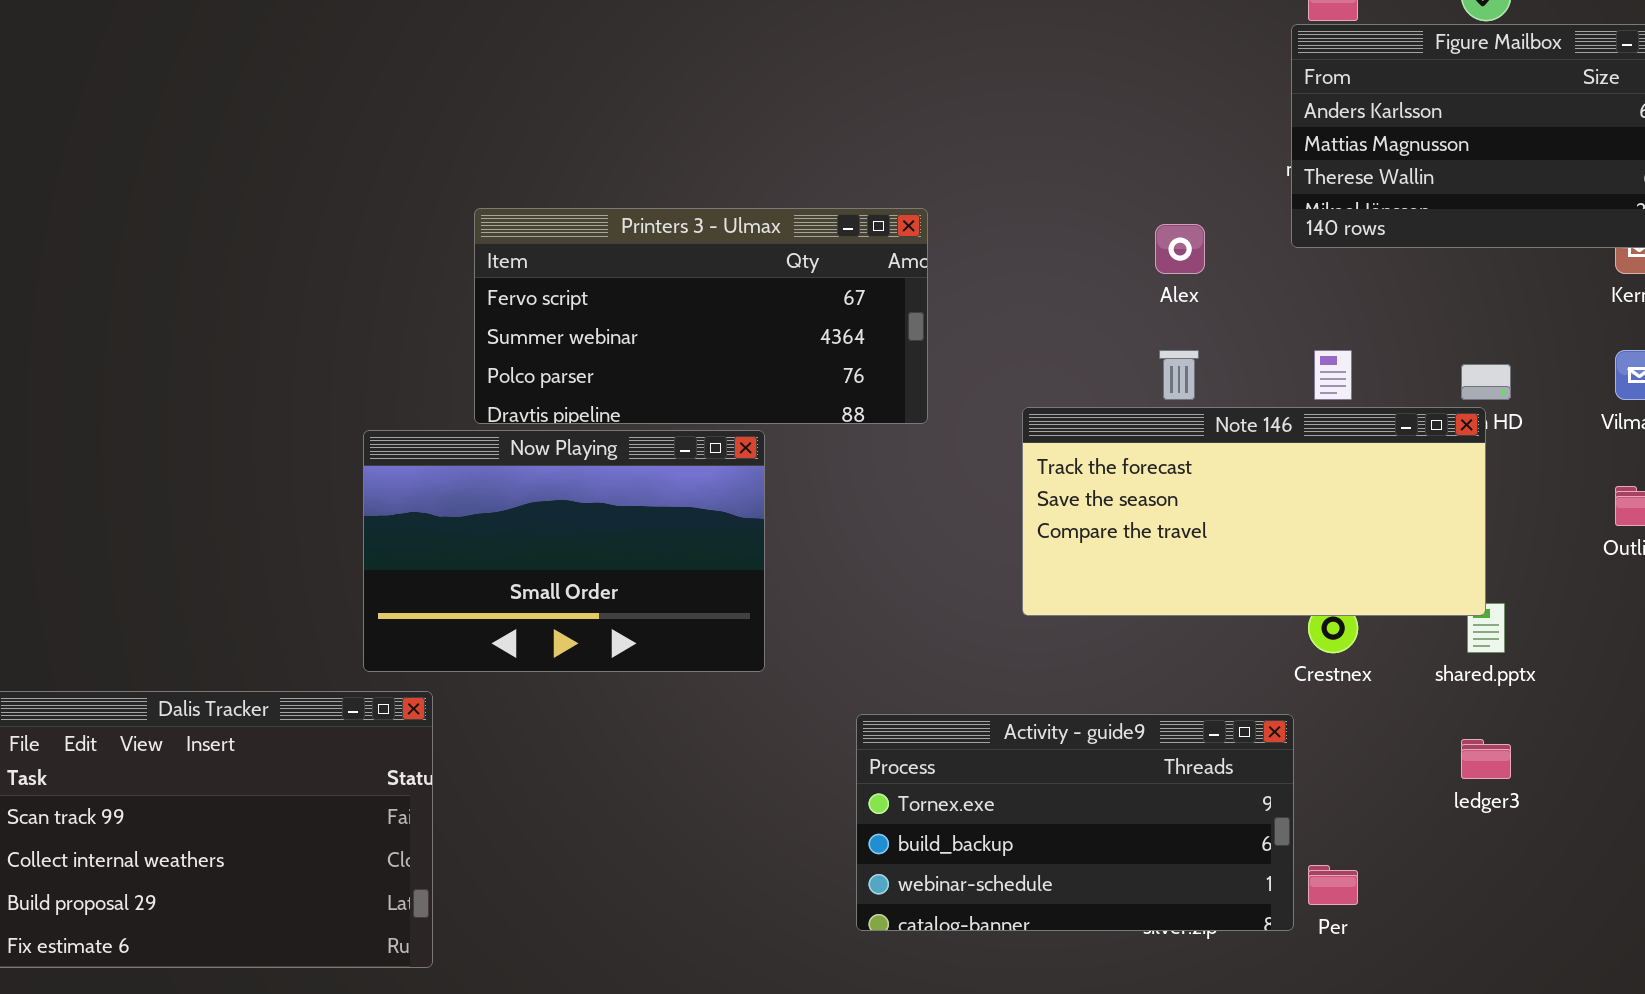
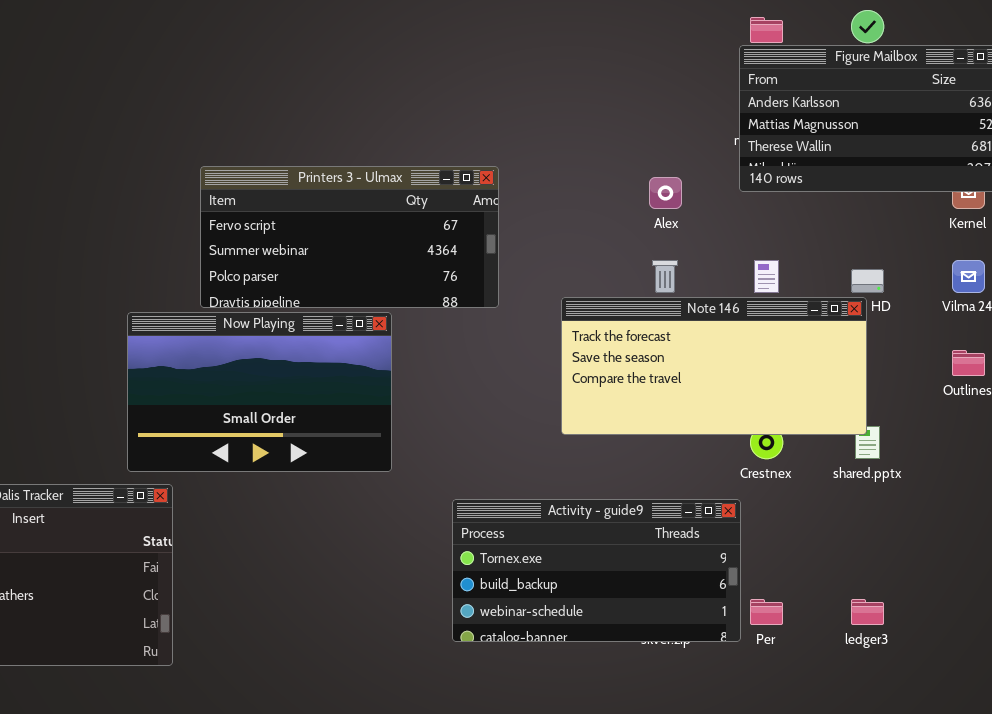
ledger3: [1461,739,1511,779] -> [851,599,884,625], moved

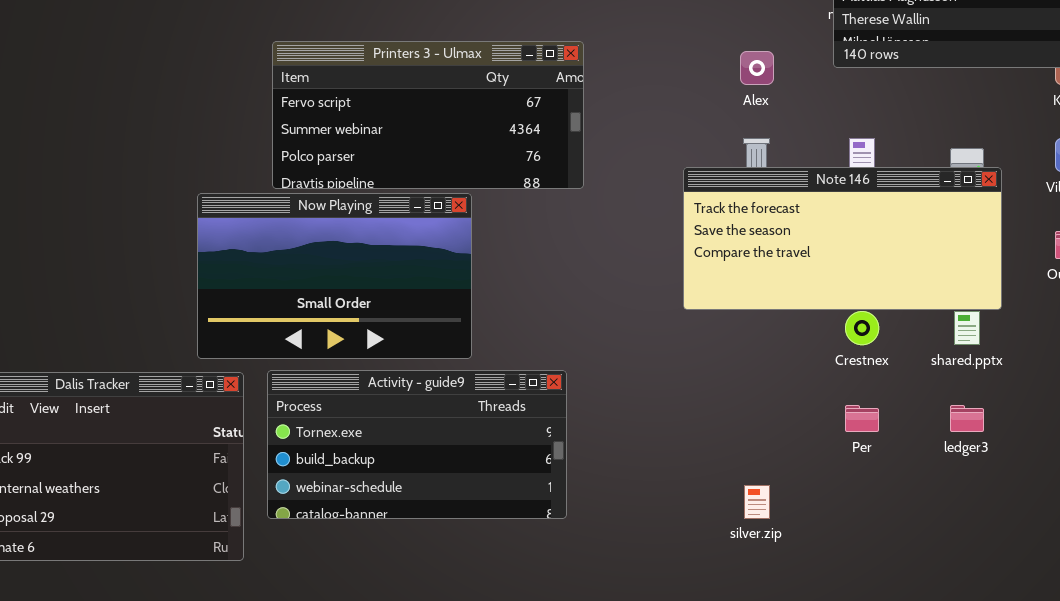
Note 146: [561,297,867,435] -> [683,167,1002,310], moved
Activity - guide9: [452,499,741,642] -> [267,370,567,519], moved
Per: [750,599,783,625] -> [845,405,879,432], moved
ledger3: [851,599,884,625] -> [950,405,984,432], moved

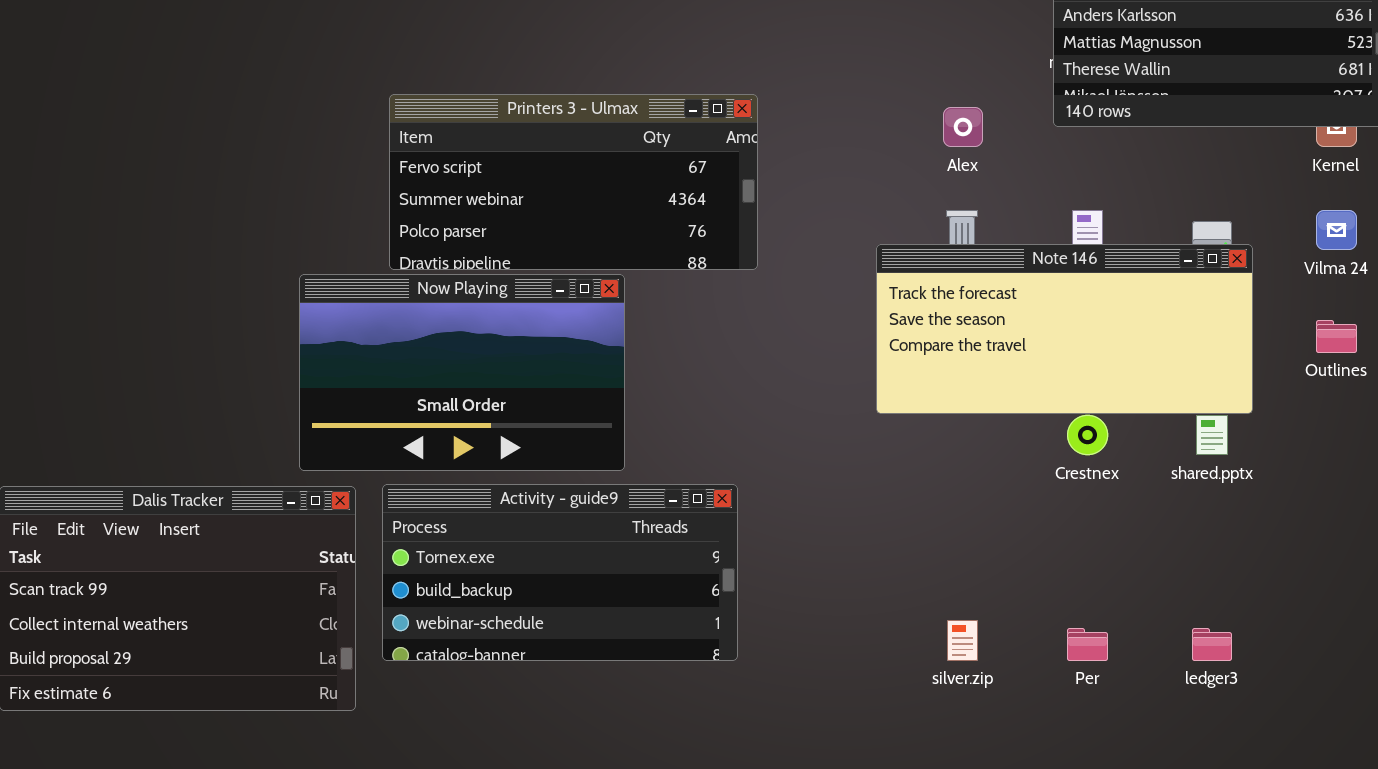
Per: [845,405,879,432] -> [1067,628,1108,661], moved
ledger3: [950,405,984,432] -> [1192,628,1232,661], moved

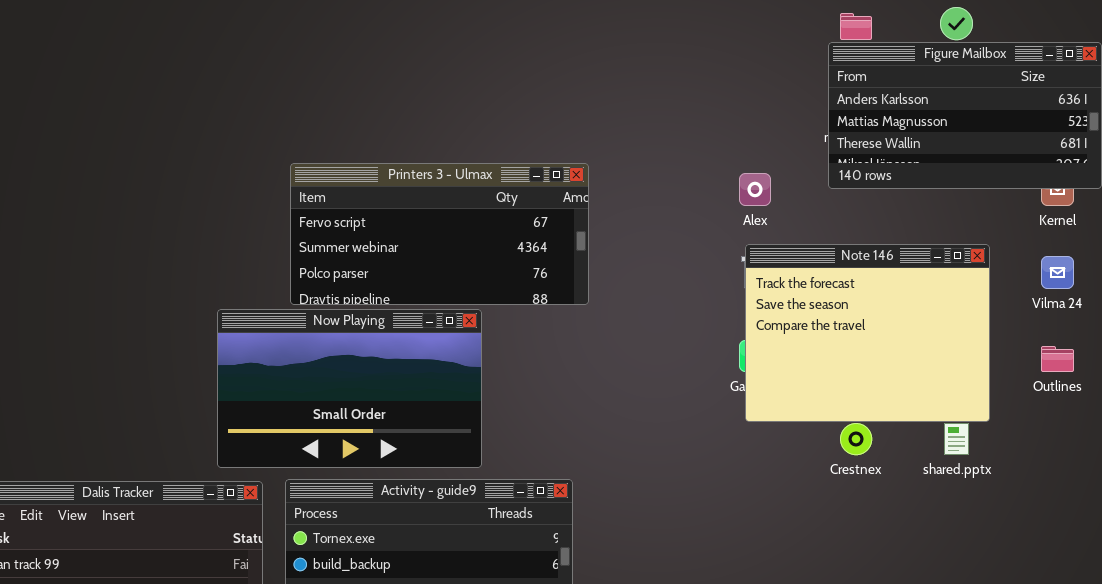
Note 146: [876,244,1253,414] -> [745,244,990,422], resized

